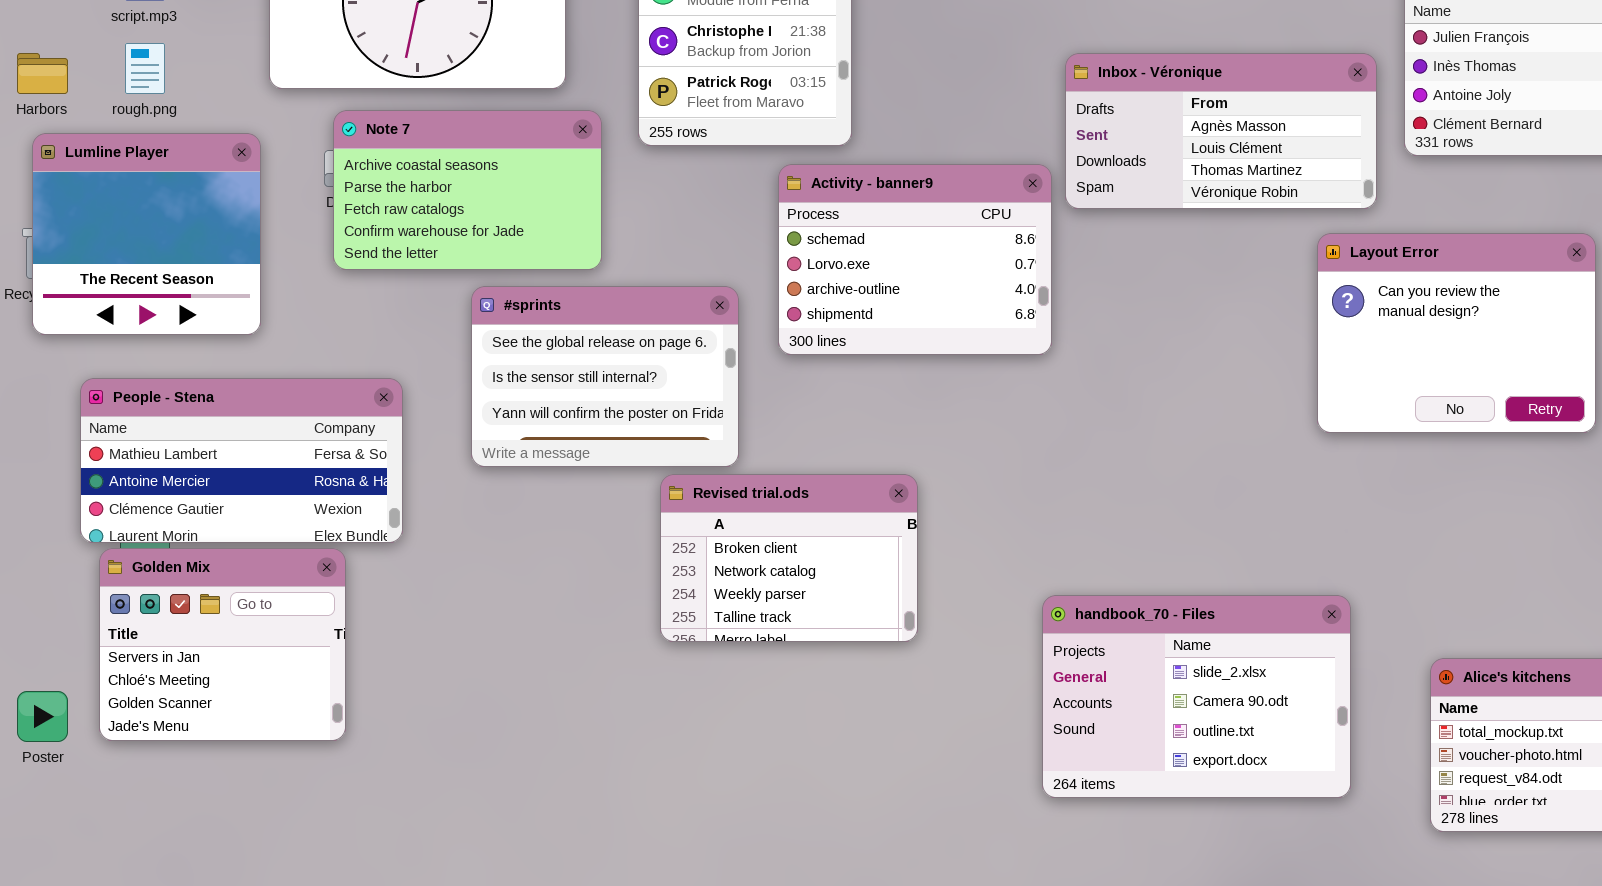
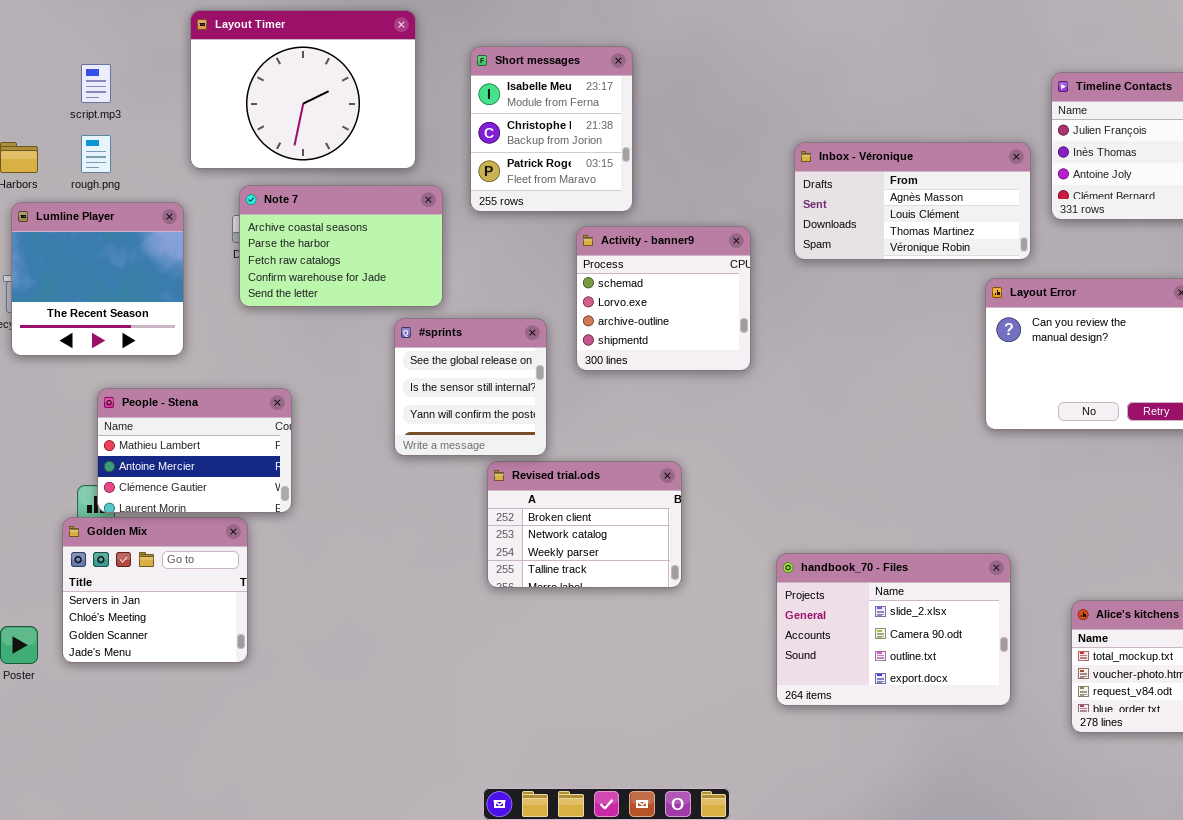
Activity - banner9: [778,164,1052,355] -> [576,226,751,371], resized
#sprints: [471,286,739,467] -> [394,318,547,456], resized
People - Stena: [80,378,403,543] -> [97,388,292,513], resized

